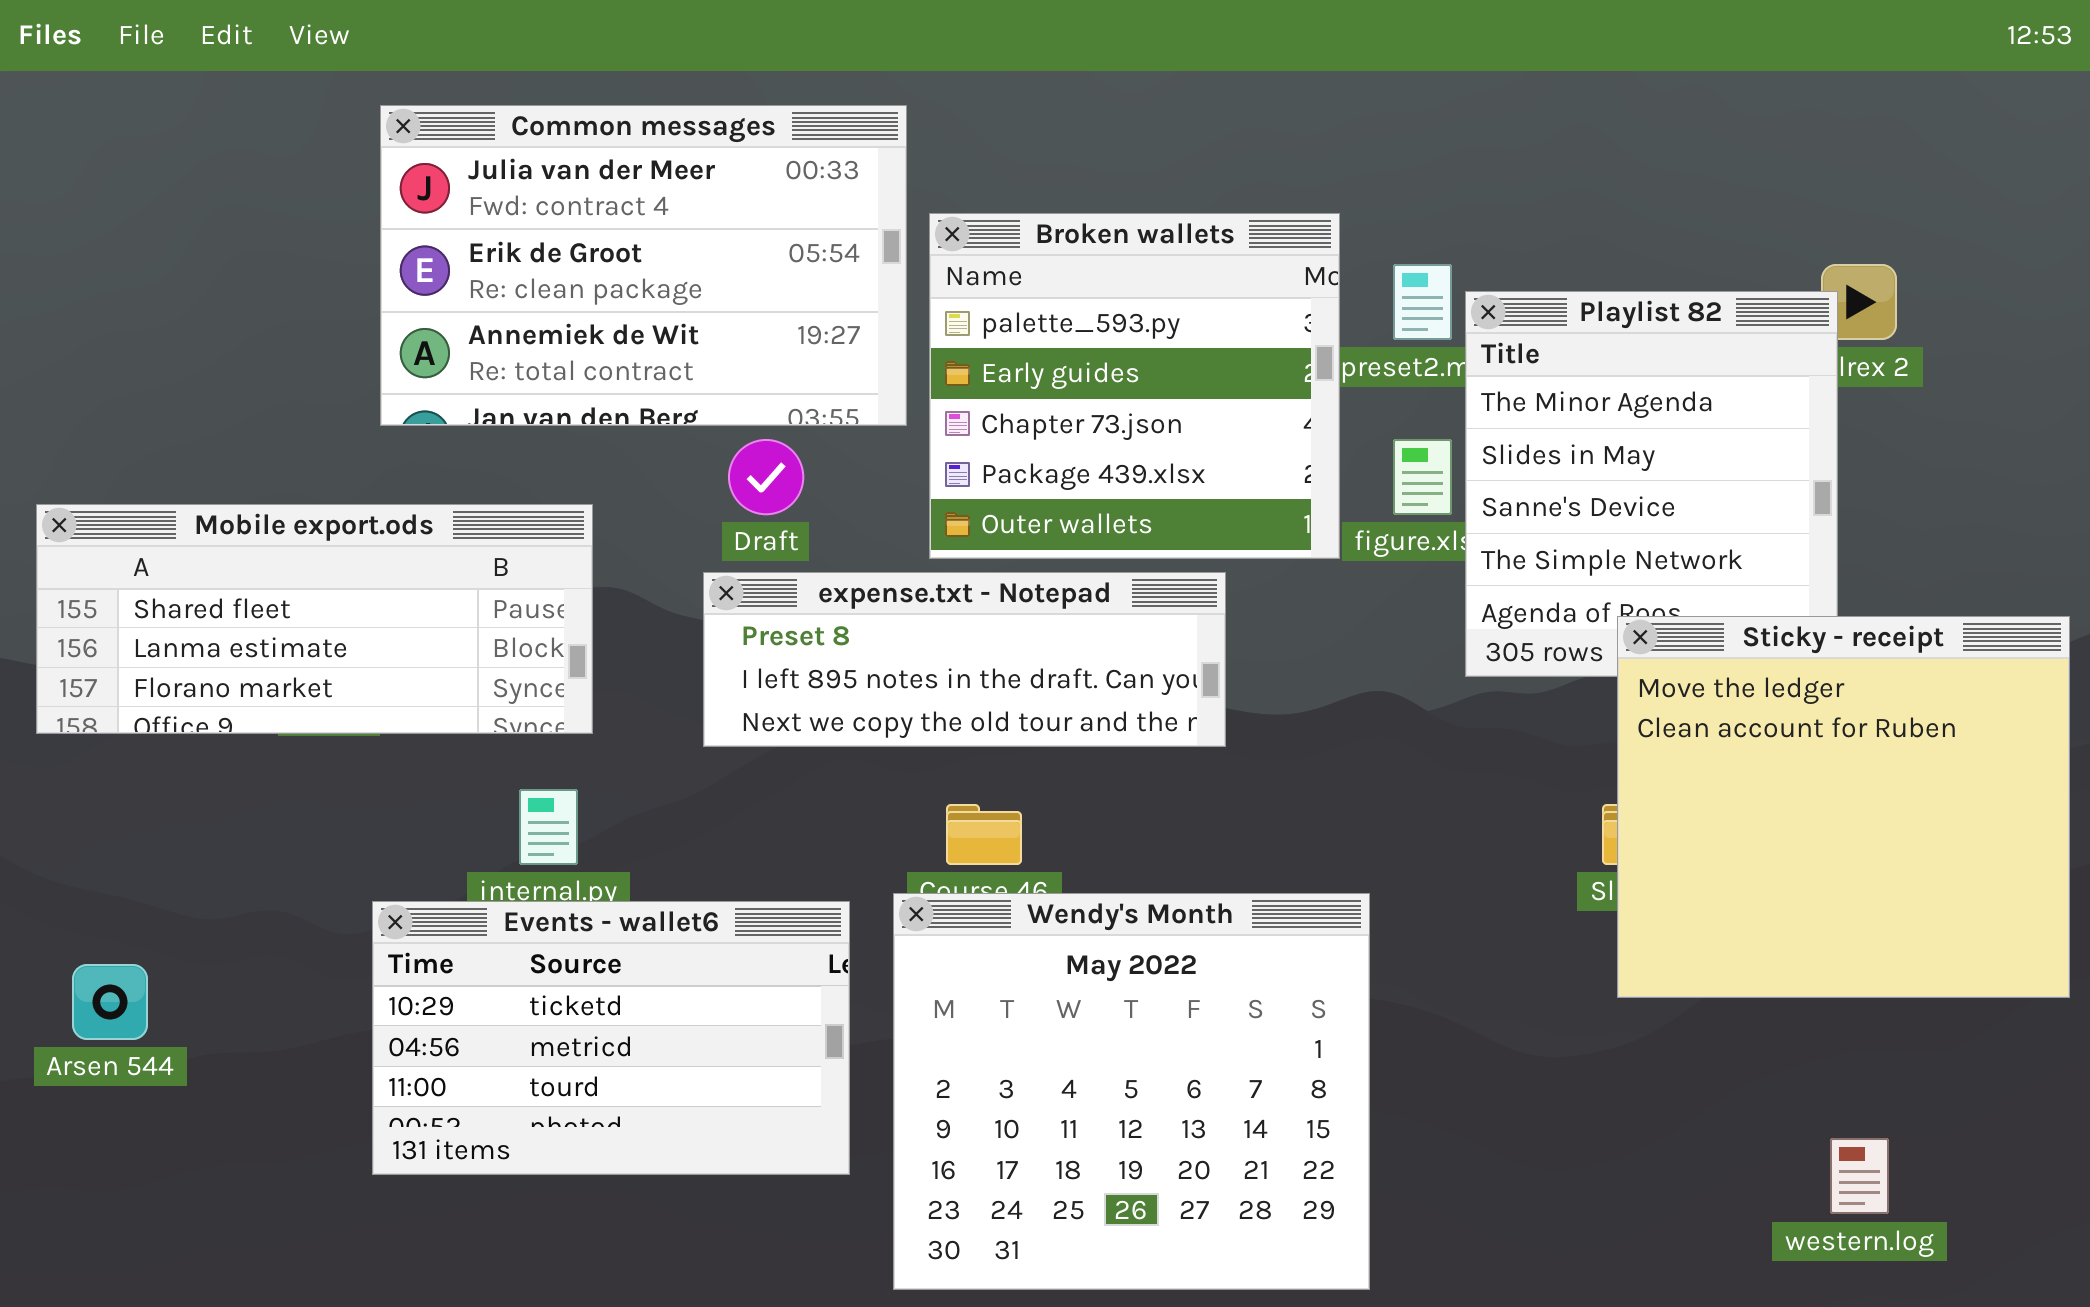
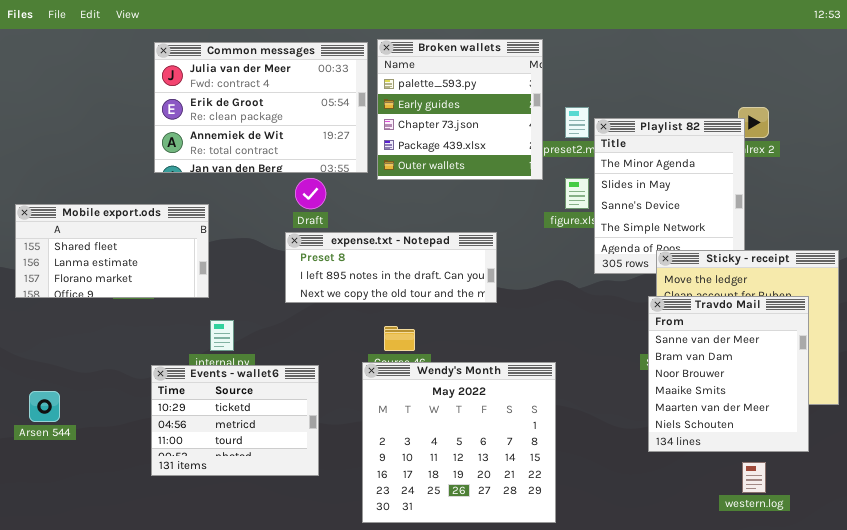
Broken wallets: [929,213,1340,559] -> [377,39,543,180], moved
Mobile export.ods: [36,504,593,734] -> [15,204,209,298], resized
Travdo Mail: none -> [648,296,809,452], opened
Events - wallet6: [372,901,850,1175] -> [151,365,319,476], resized

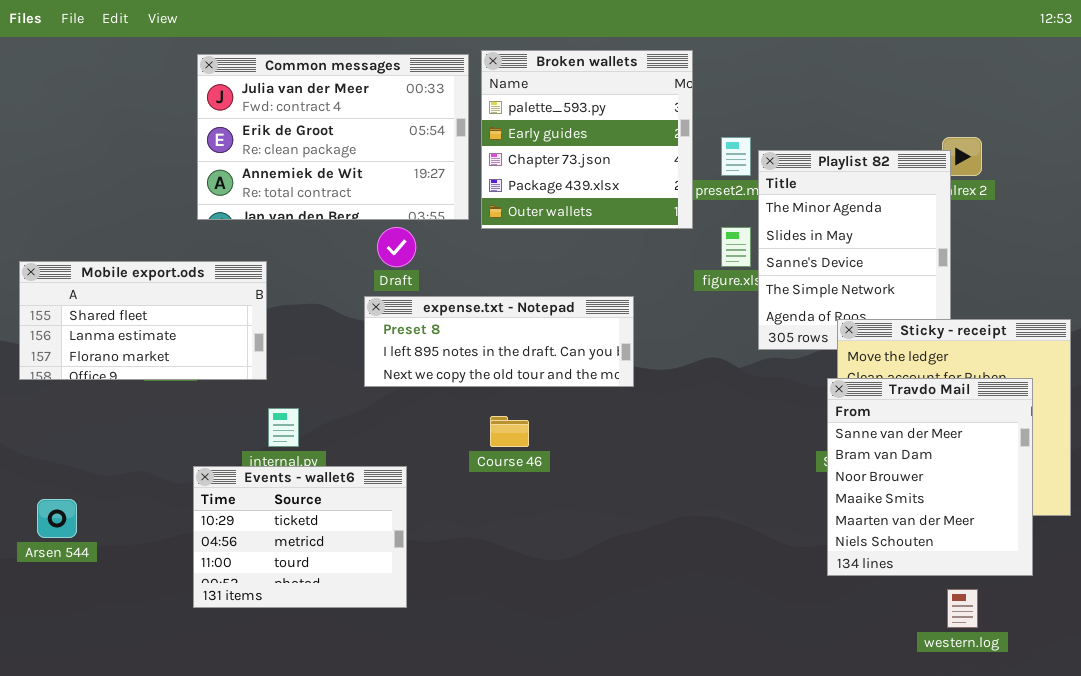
Wendy's Month: [362,362,556,523] -> none, closed

